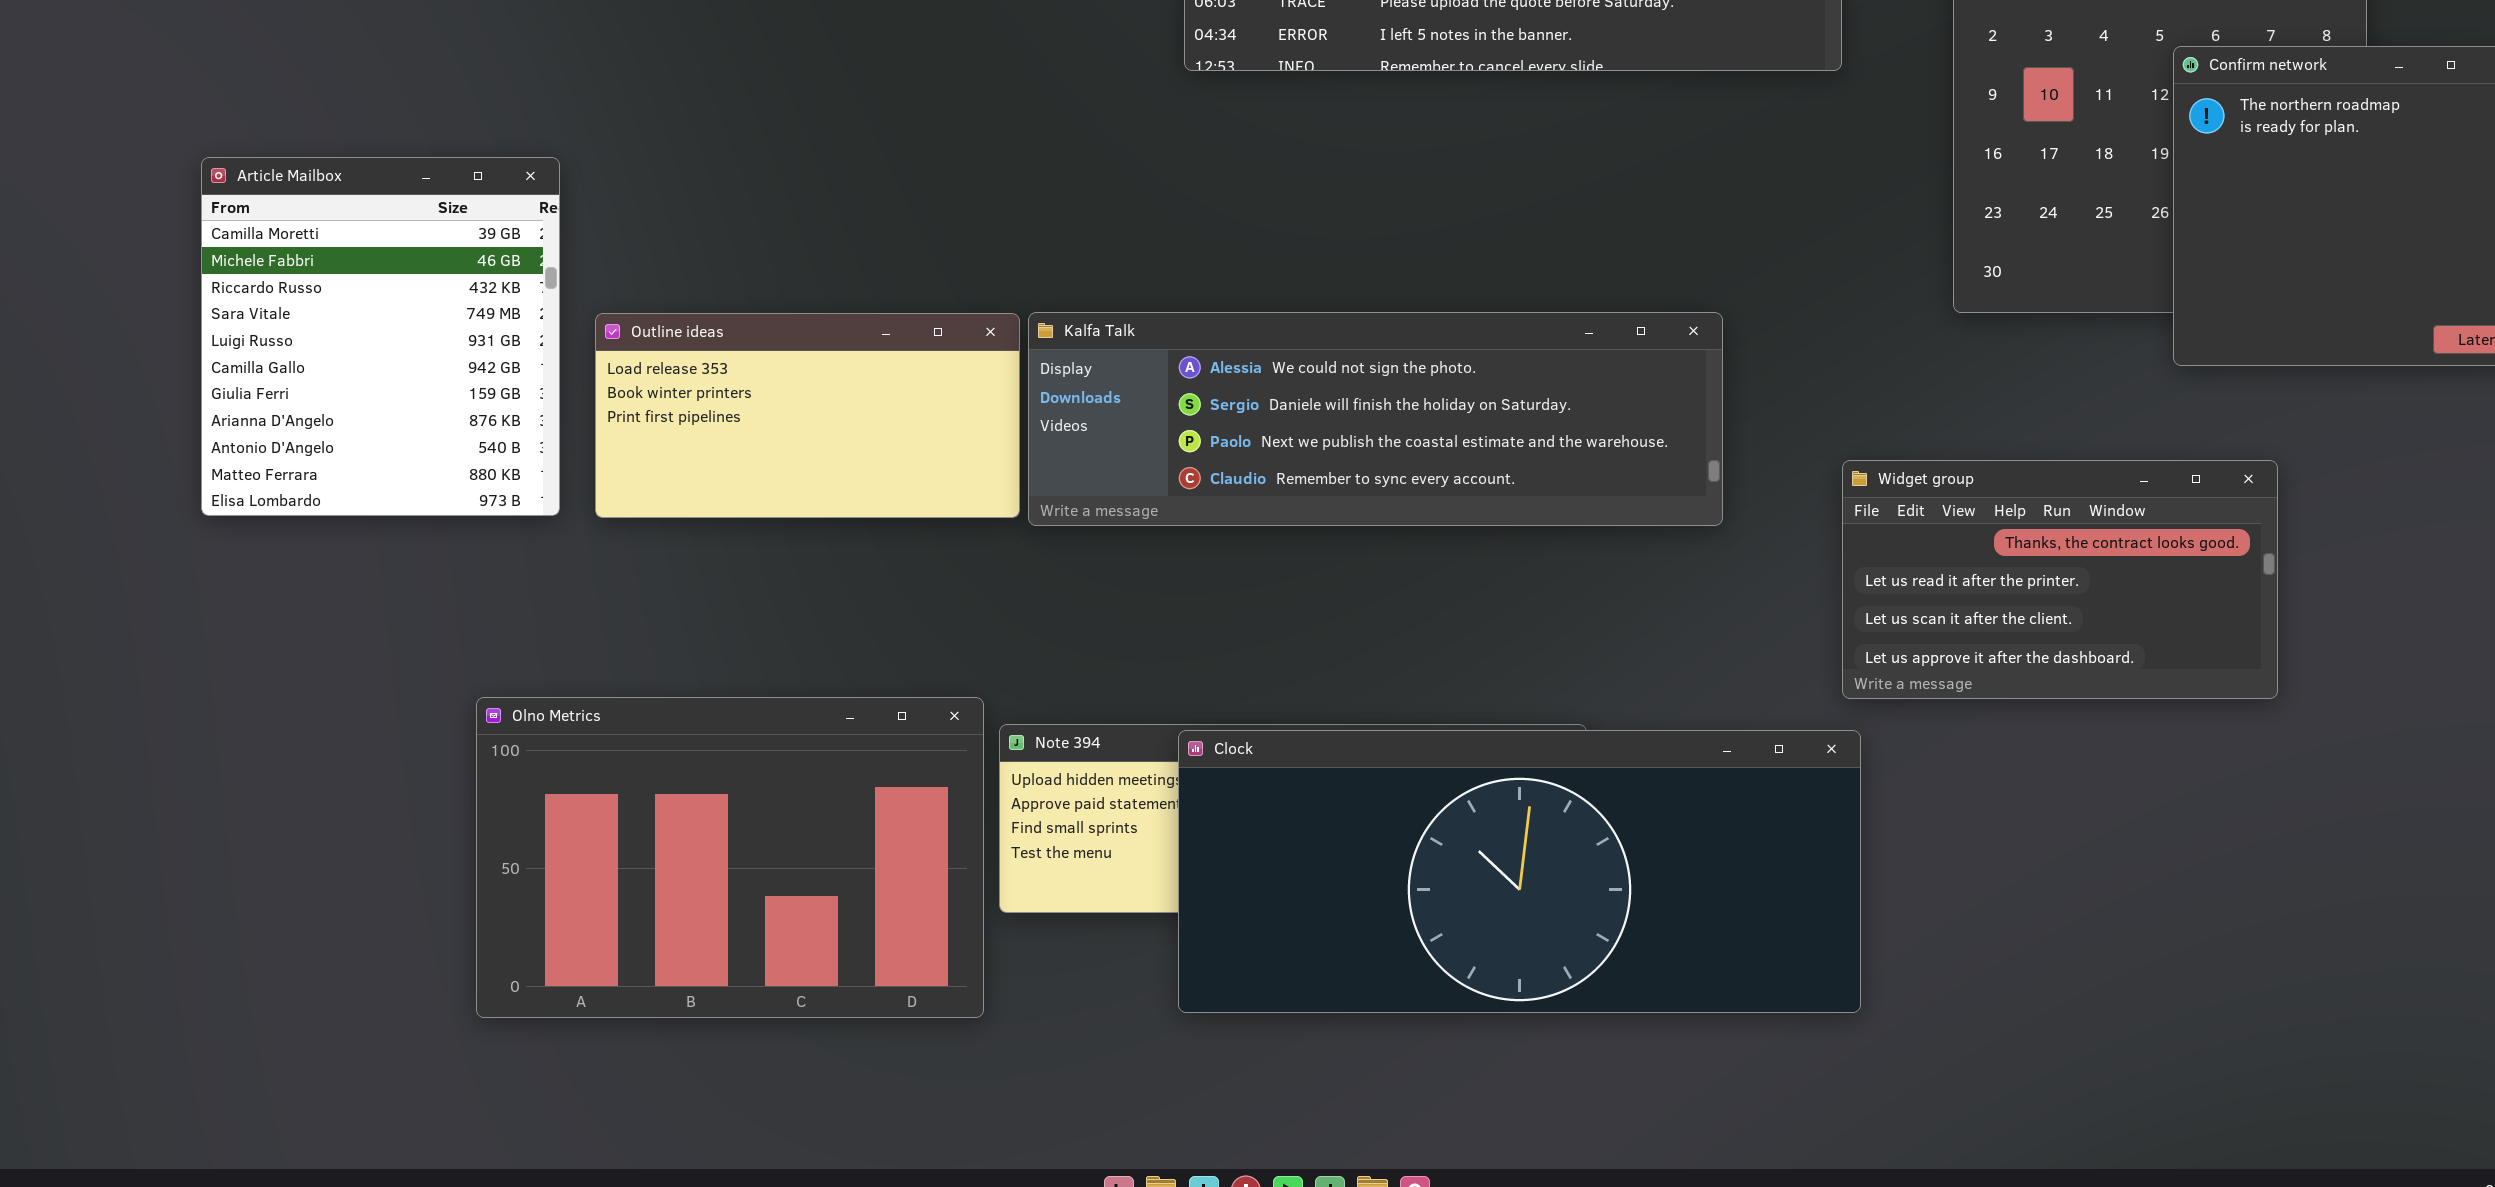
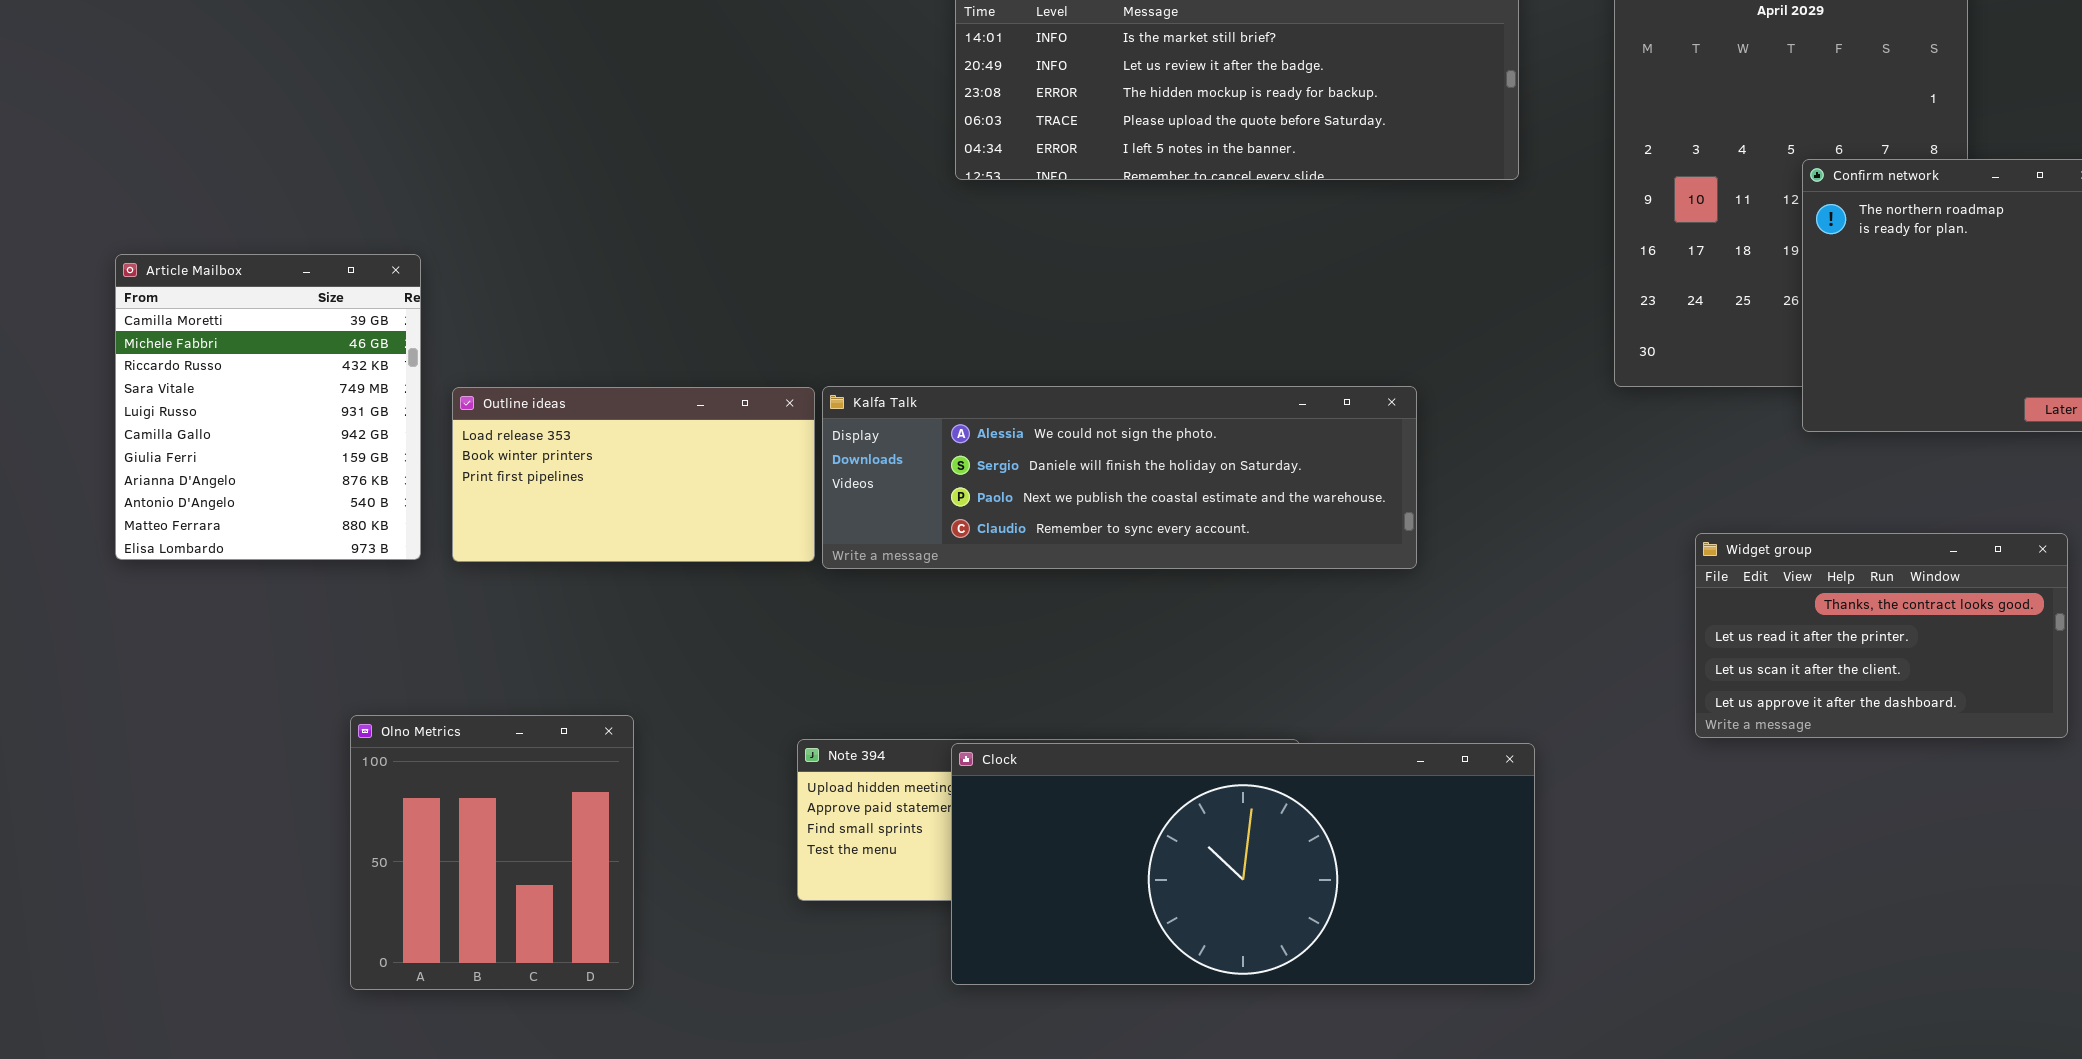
Widget group: [1842,460,2278,699] -> [1695,533,2068,738], moved
Olno Metrics: [476,697,984,1018] -> [350,715,634,990], resized

